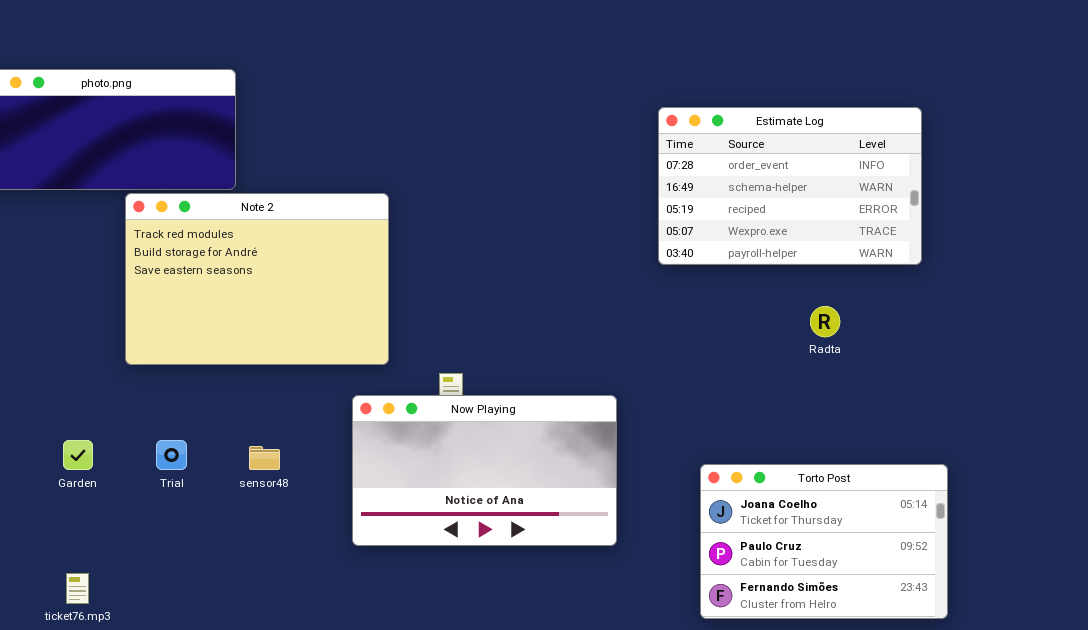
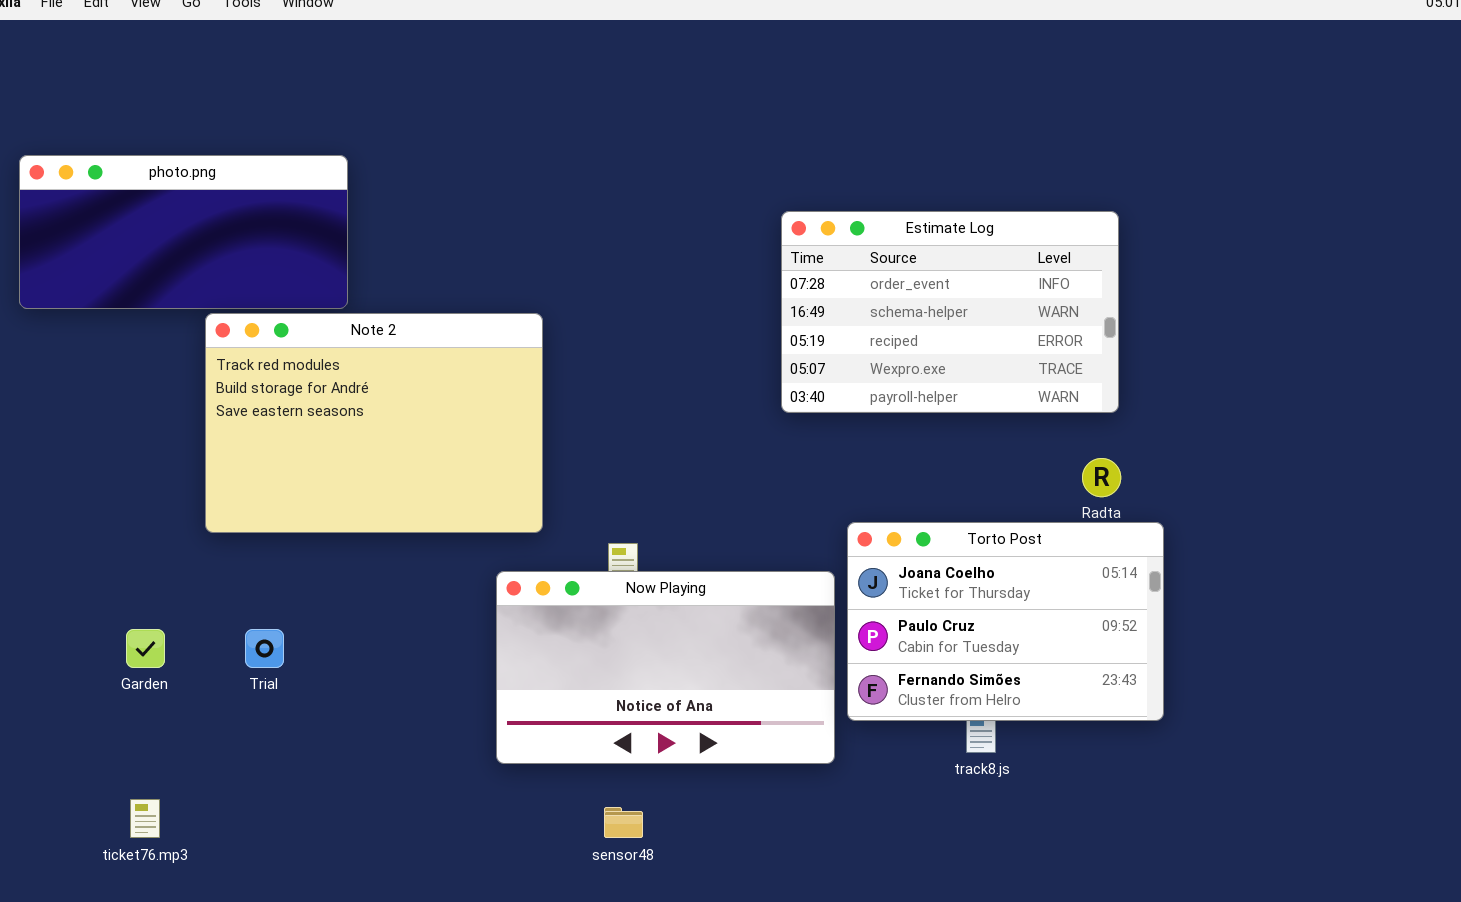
Estimate Log: [658,107,922,265] -> [781,211,1119,413], moved
sensor48: [249,446,280,470] -> [604,807,643,838], moved
Torto Post: [700,464,948,619] -> [847,522,1164,721], moved

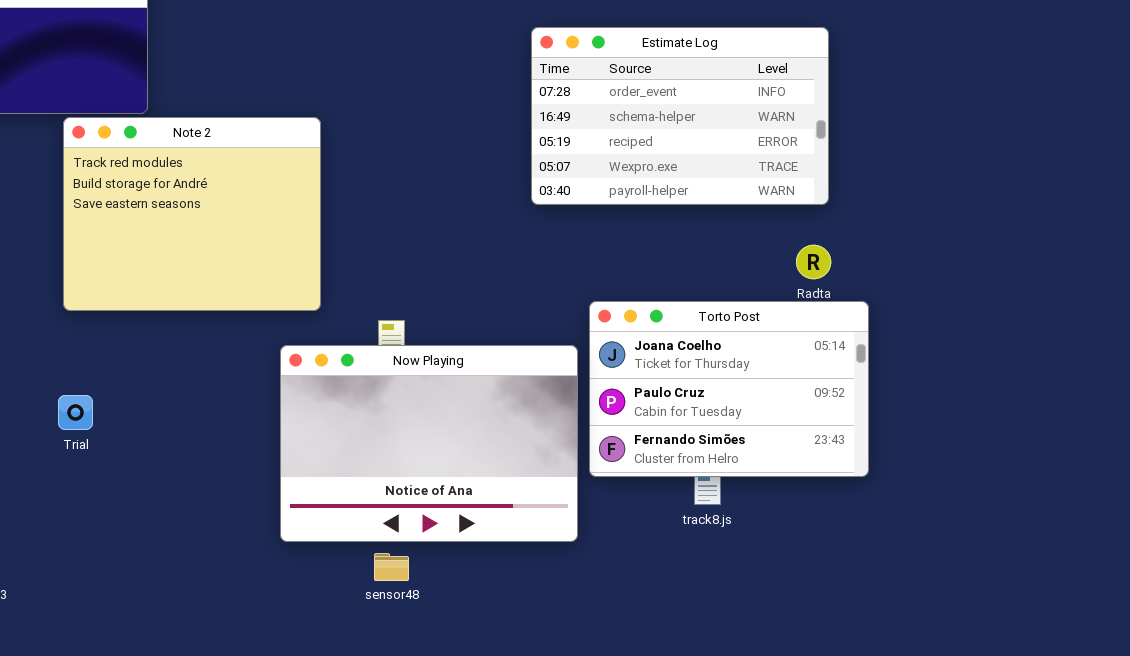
Note 2: [205,313,543,533] -> [63,117,321,311], resized
Now Playing: [496,571,835,764] -> [280,345,578,542], resized

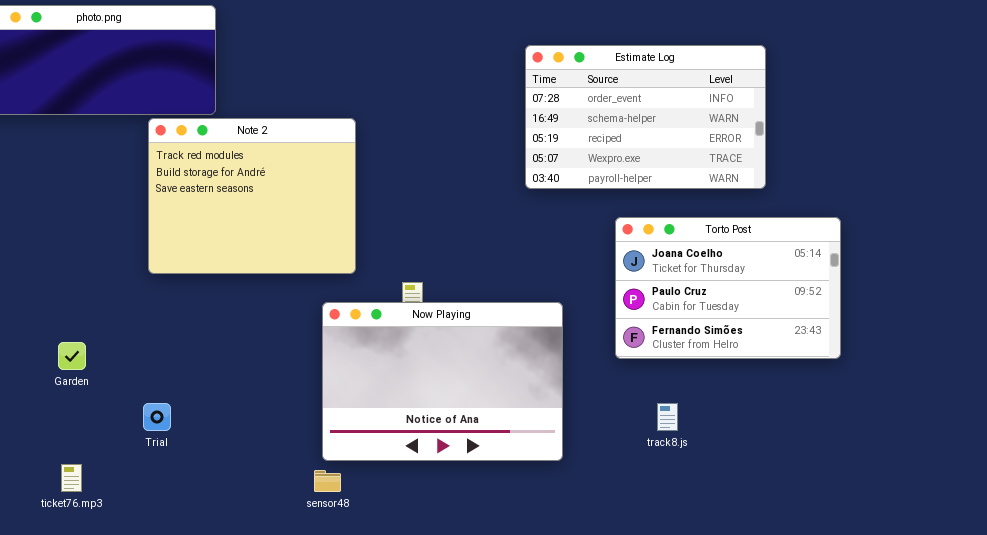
Torto Post: [589,301,869,477] -> [615,217,841,359], moved
Trial: [58,395,93,430] -> [143,403,171,431], moved
sensor48: [374,553,409,581] -> [314,470,341,492], moved

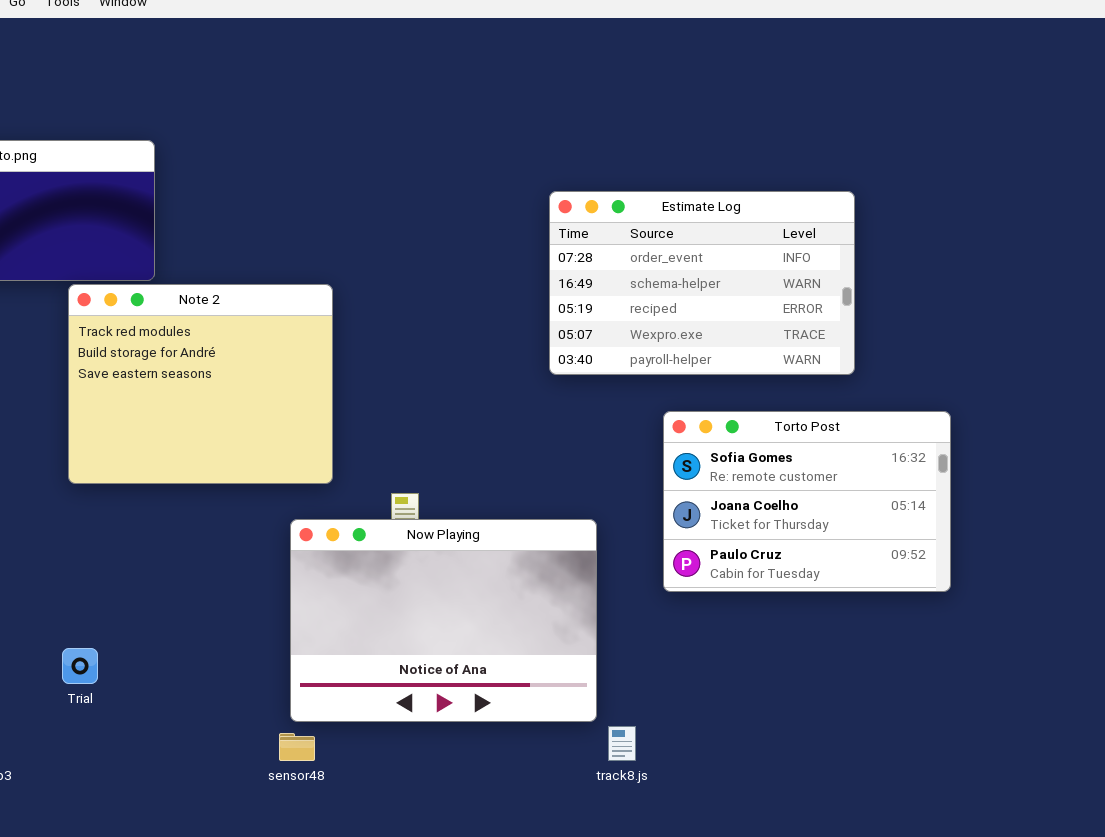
Torto Post: [615,217,841,359] -> [663,411,951,592], scrolled up 1 row
track8.js: [657,403,678,431] -> [608,726,636,761], moved

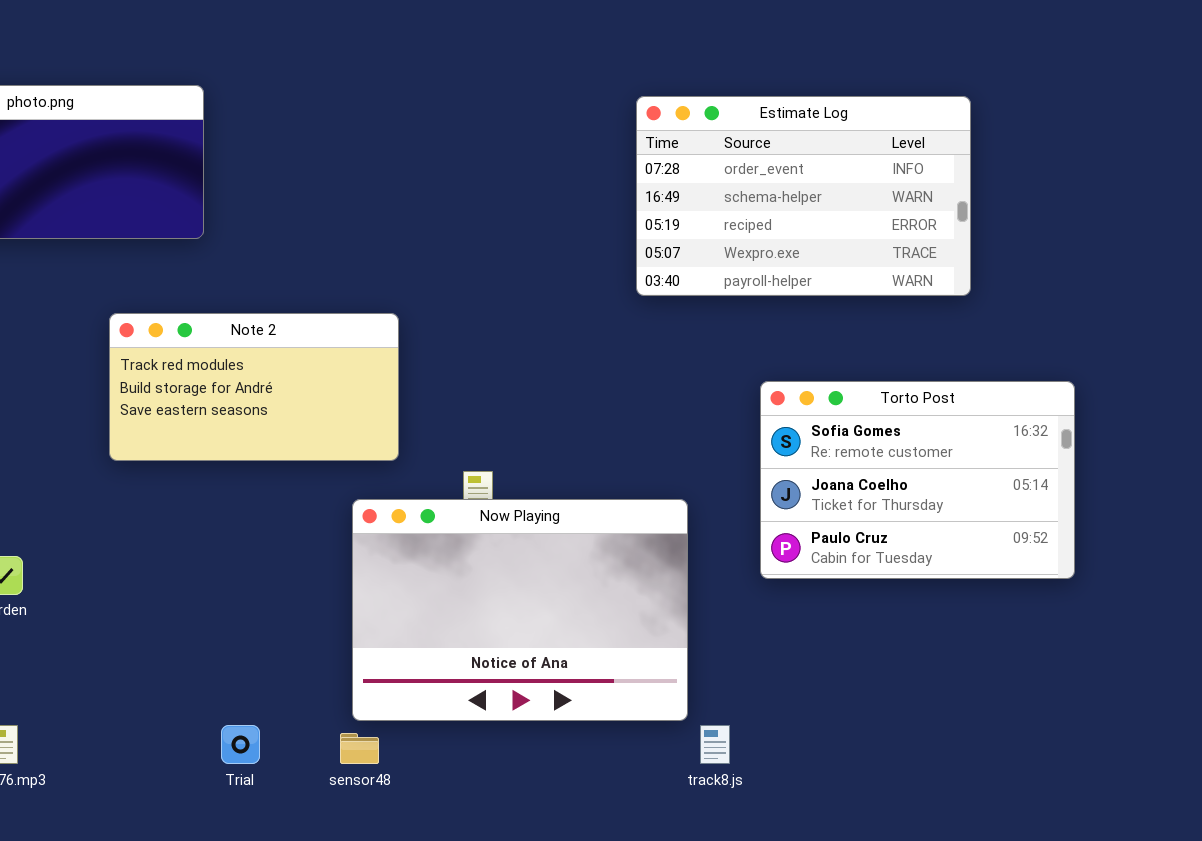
Estimate Log: [549,191,855,375] -> [636,96,971,296], moved
Note 2: [68,284,333,484] -> [109,313,399,461], resized
Trial: [62,648,98,684] -> [221,725,260,764], moved

